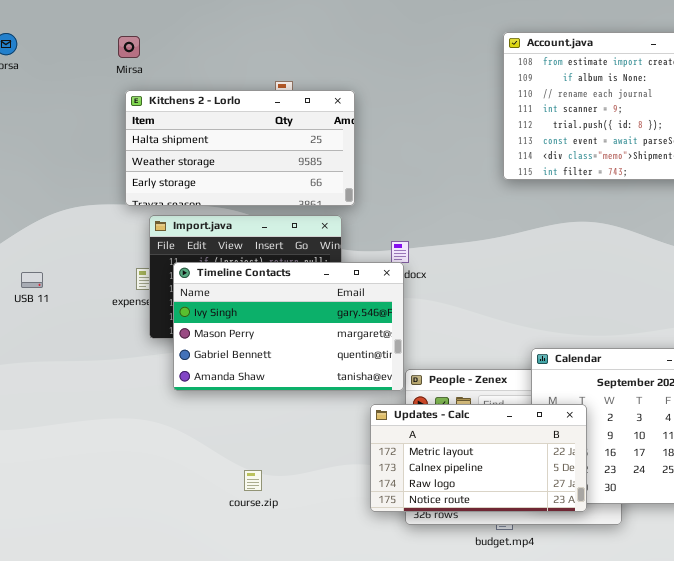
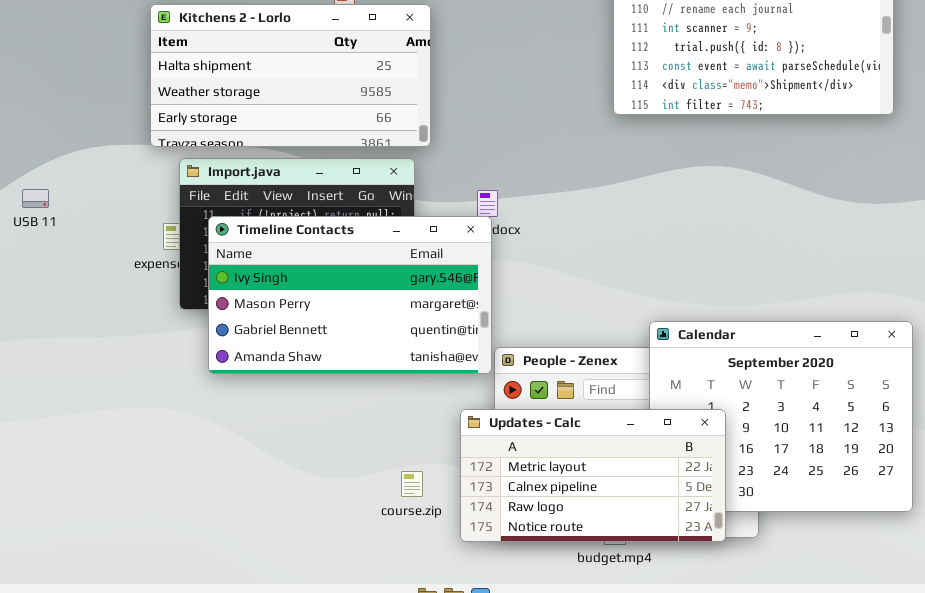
USB 11: [21,272,43,288] -> [22,189,49,208], moved
Updates - Calc: [370,404,587,512] -> [460,409,726,542], moved
course.zip: [244,470,262,491] -> [401,471,423,497], moved

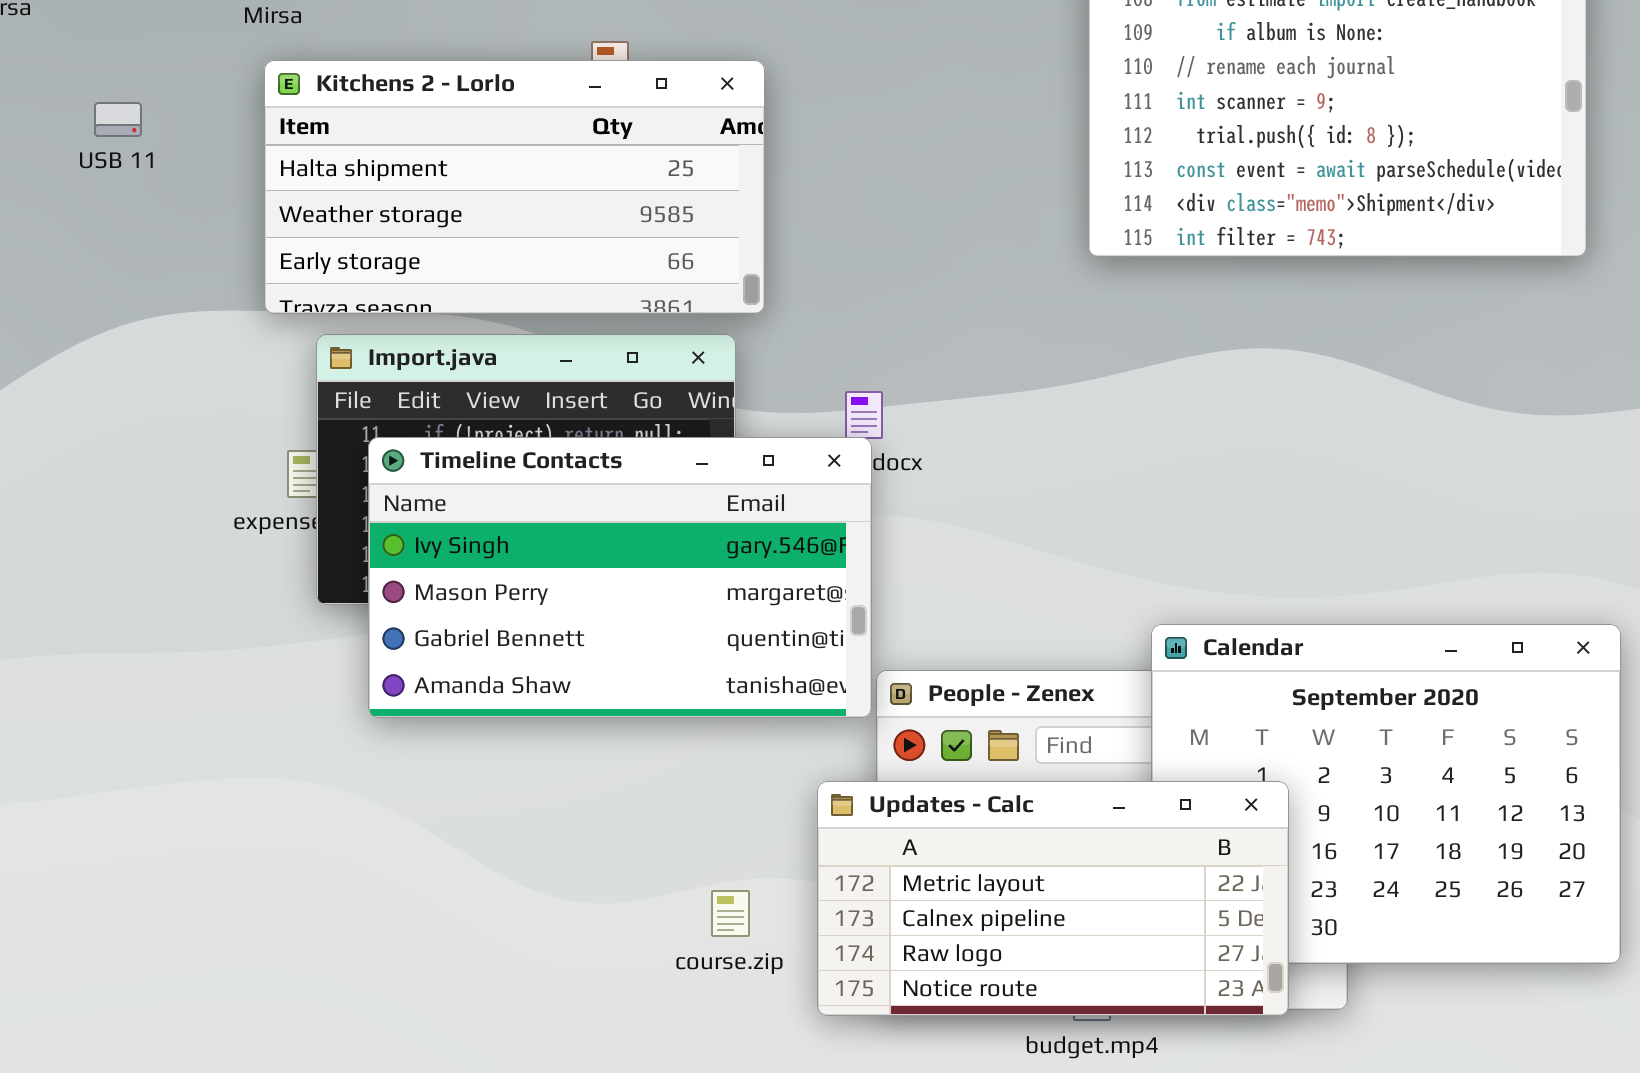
USB 11: [22,189,49,208] -> [94,102,142,137], moved

